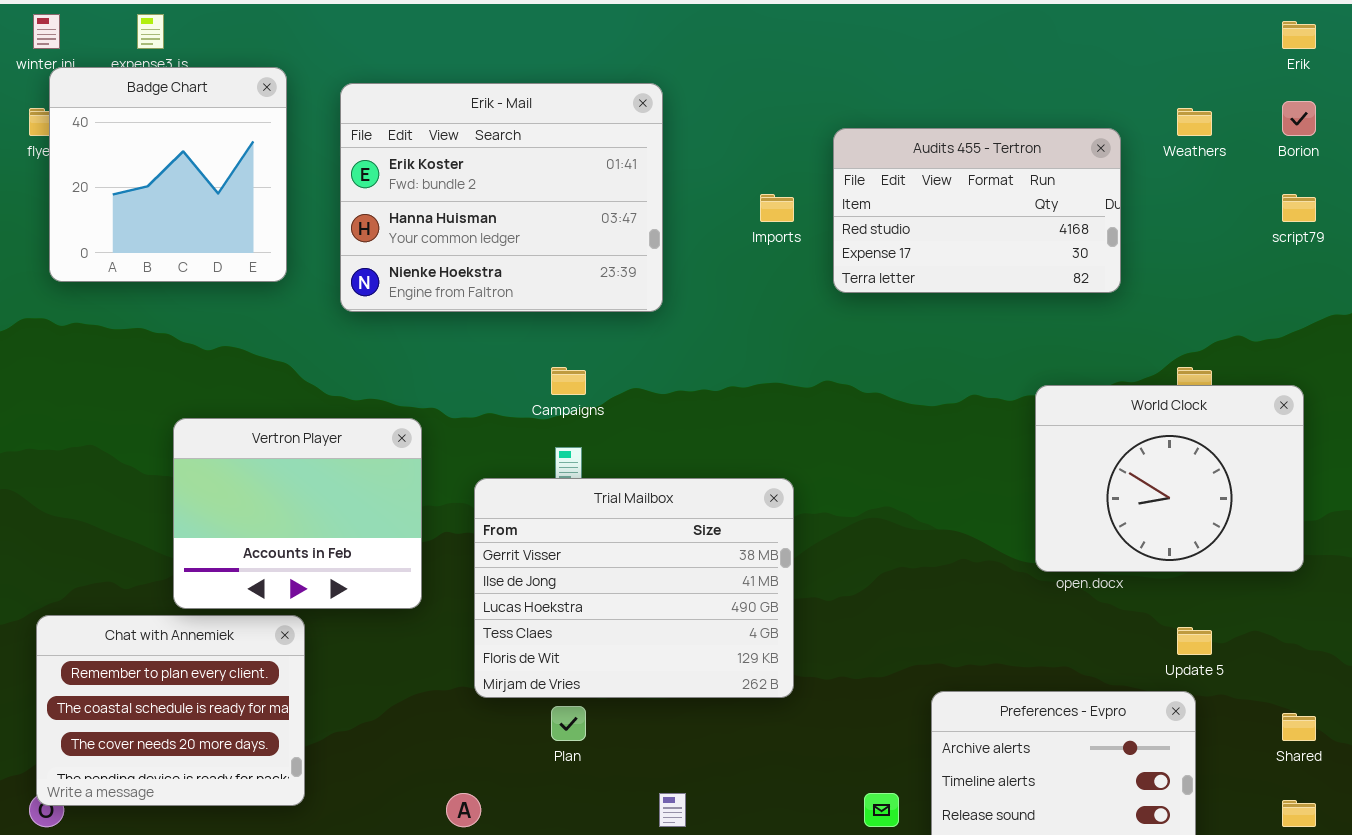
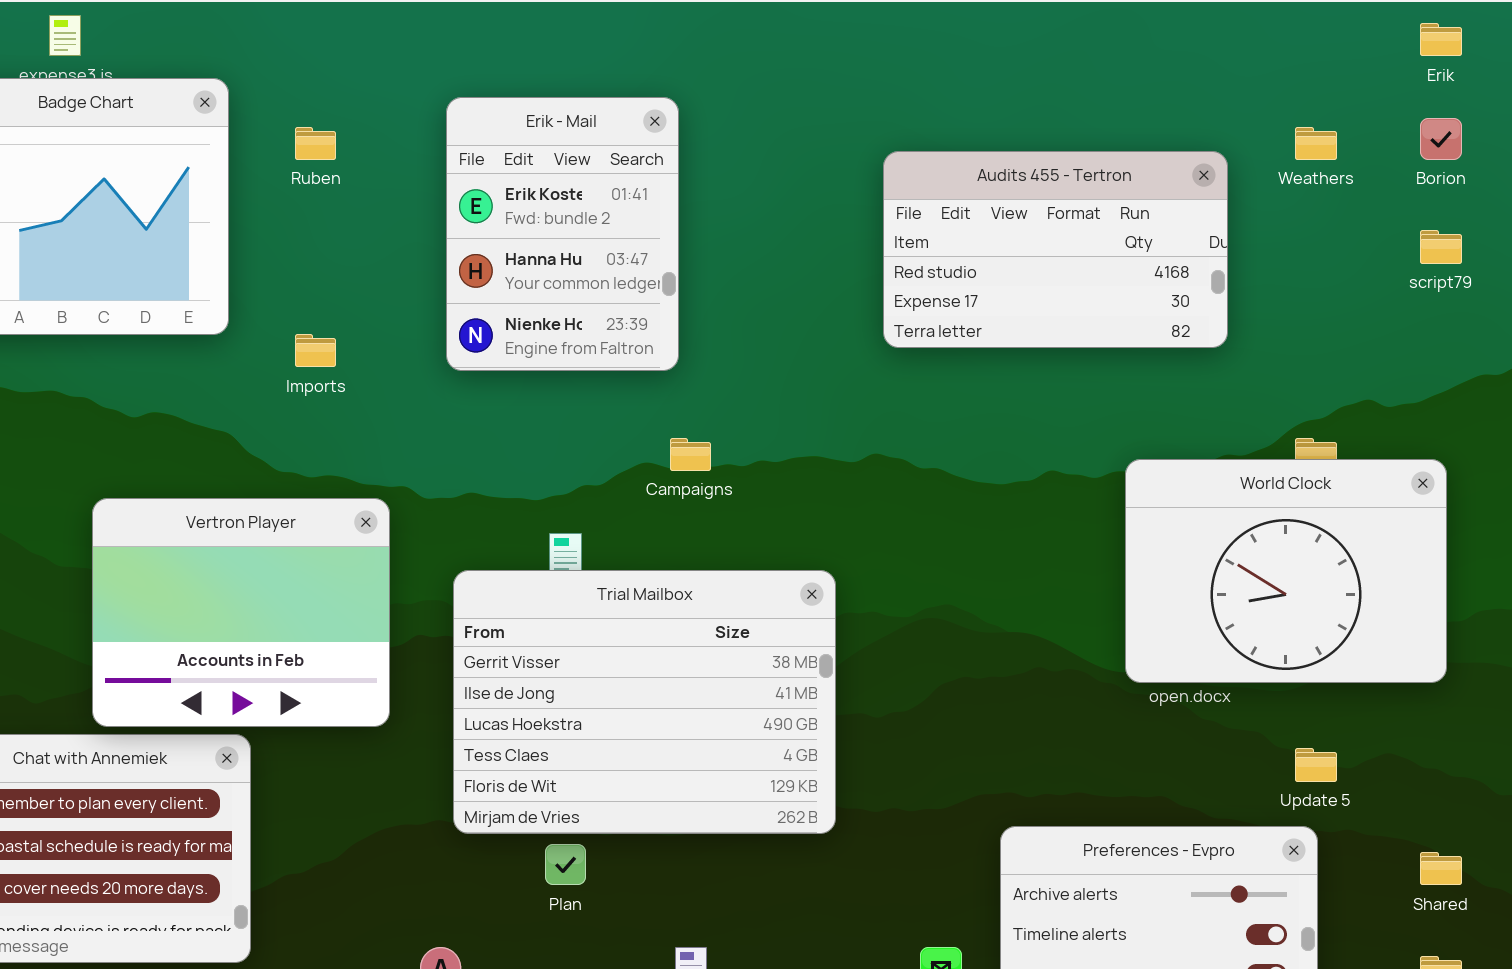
Erik - Mail: [340,83,663,312] -> [446,97,679,371], resized
Imports: [760,194,794,222] -> [295,334,336,367], moved
Campaigns: [551,367,586,395] -> [670,438,711,471], moved

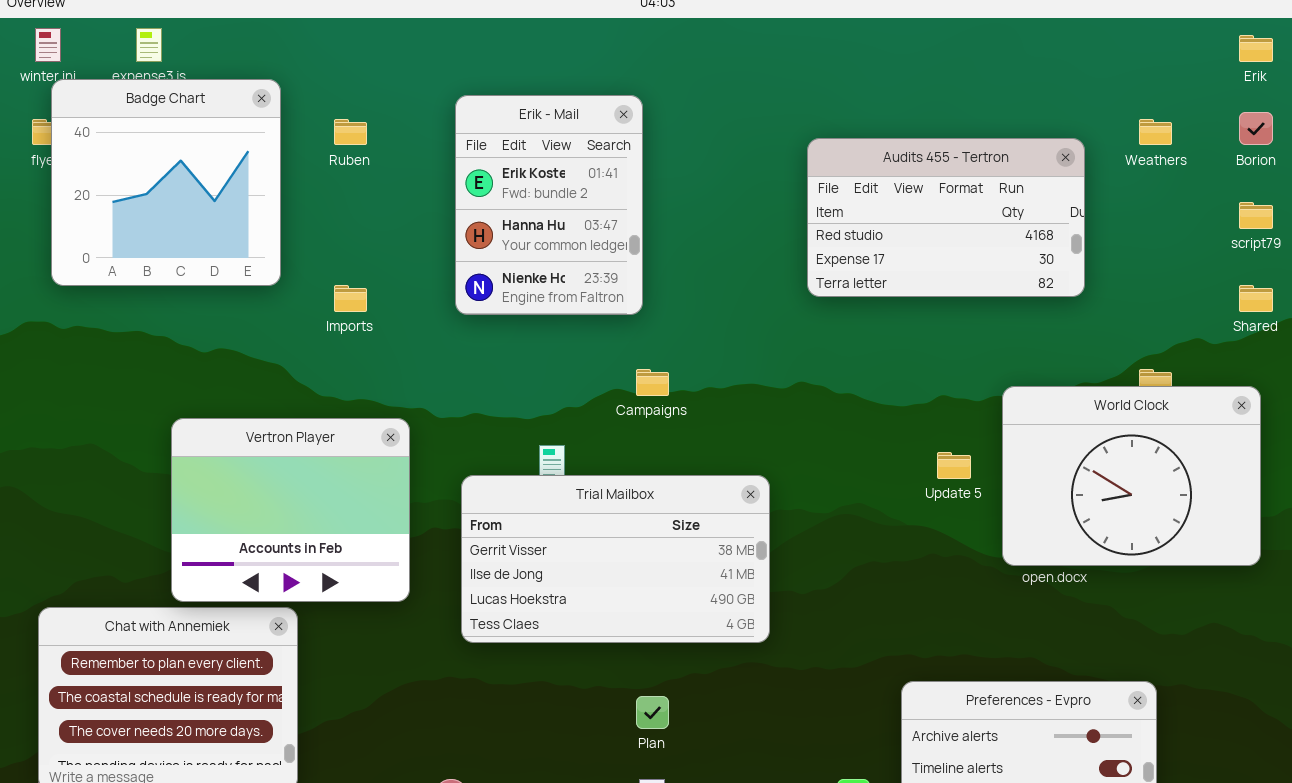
Trial Mailbox: [453,570,836,834] -> [461,475,770,643], resized
Update 5: [1295,748,1337,782] -> [937,452,971,479], moved
Plan: [545,844,586,885] -> [636,696,669,729], moved
Shared: [1420,852,1462,885] -> [1239,285,1273,312], moved

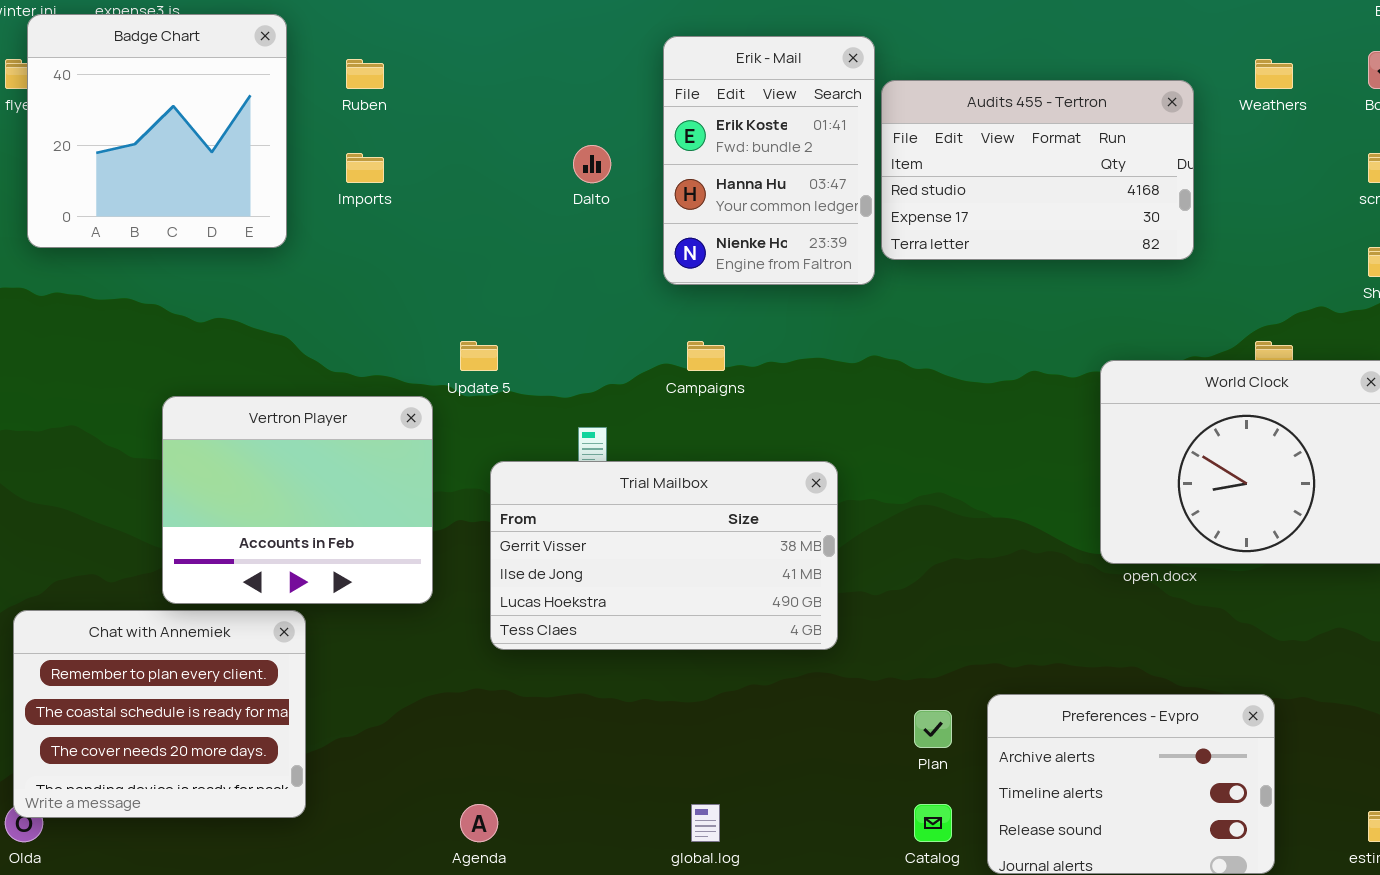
Erik - Mail: [455,95,643,315] -> [663,36,875,285], moved
Imports: [334,285,367,312] -> [346,153,384,183], moved
Update 5: [937,452,971,479] -> [460,341,498,371], moved
Plan: [636,696,669,729] -> [914,710,952,748], moved

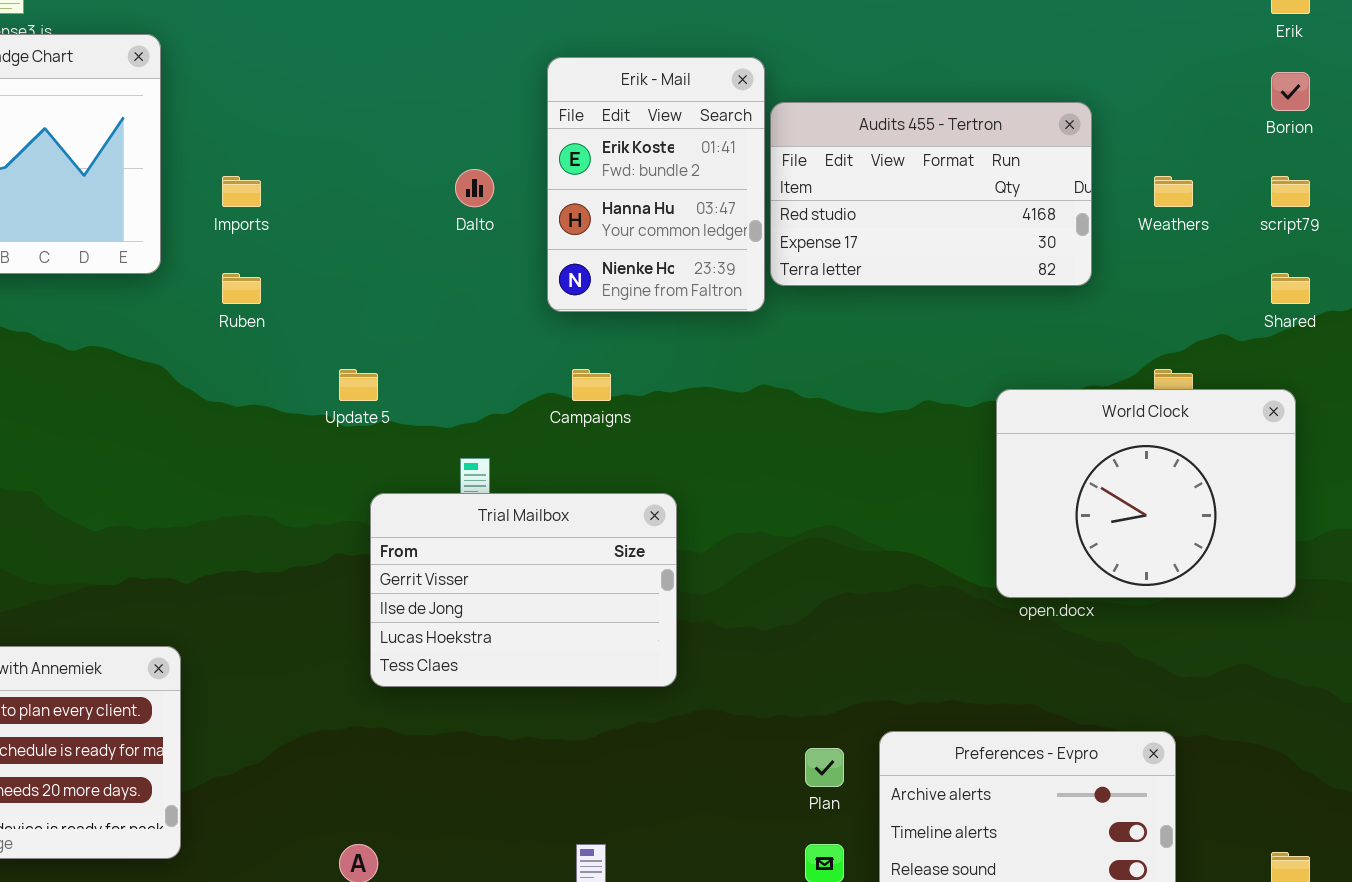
Ruben: [346,59,384,89] -> [222,273,261,304], moved
Weathers: [1255,59,1293,89] -> [1154,176,1193,207], moved
Vertron Player: [162,396,433,604] -> none, closed
Trial Mailbox: [490,461,838,650] -> [370,493,677,687], resized

